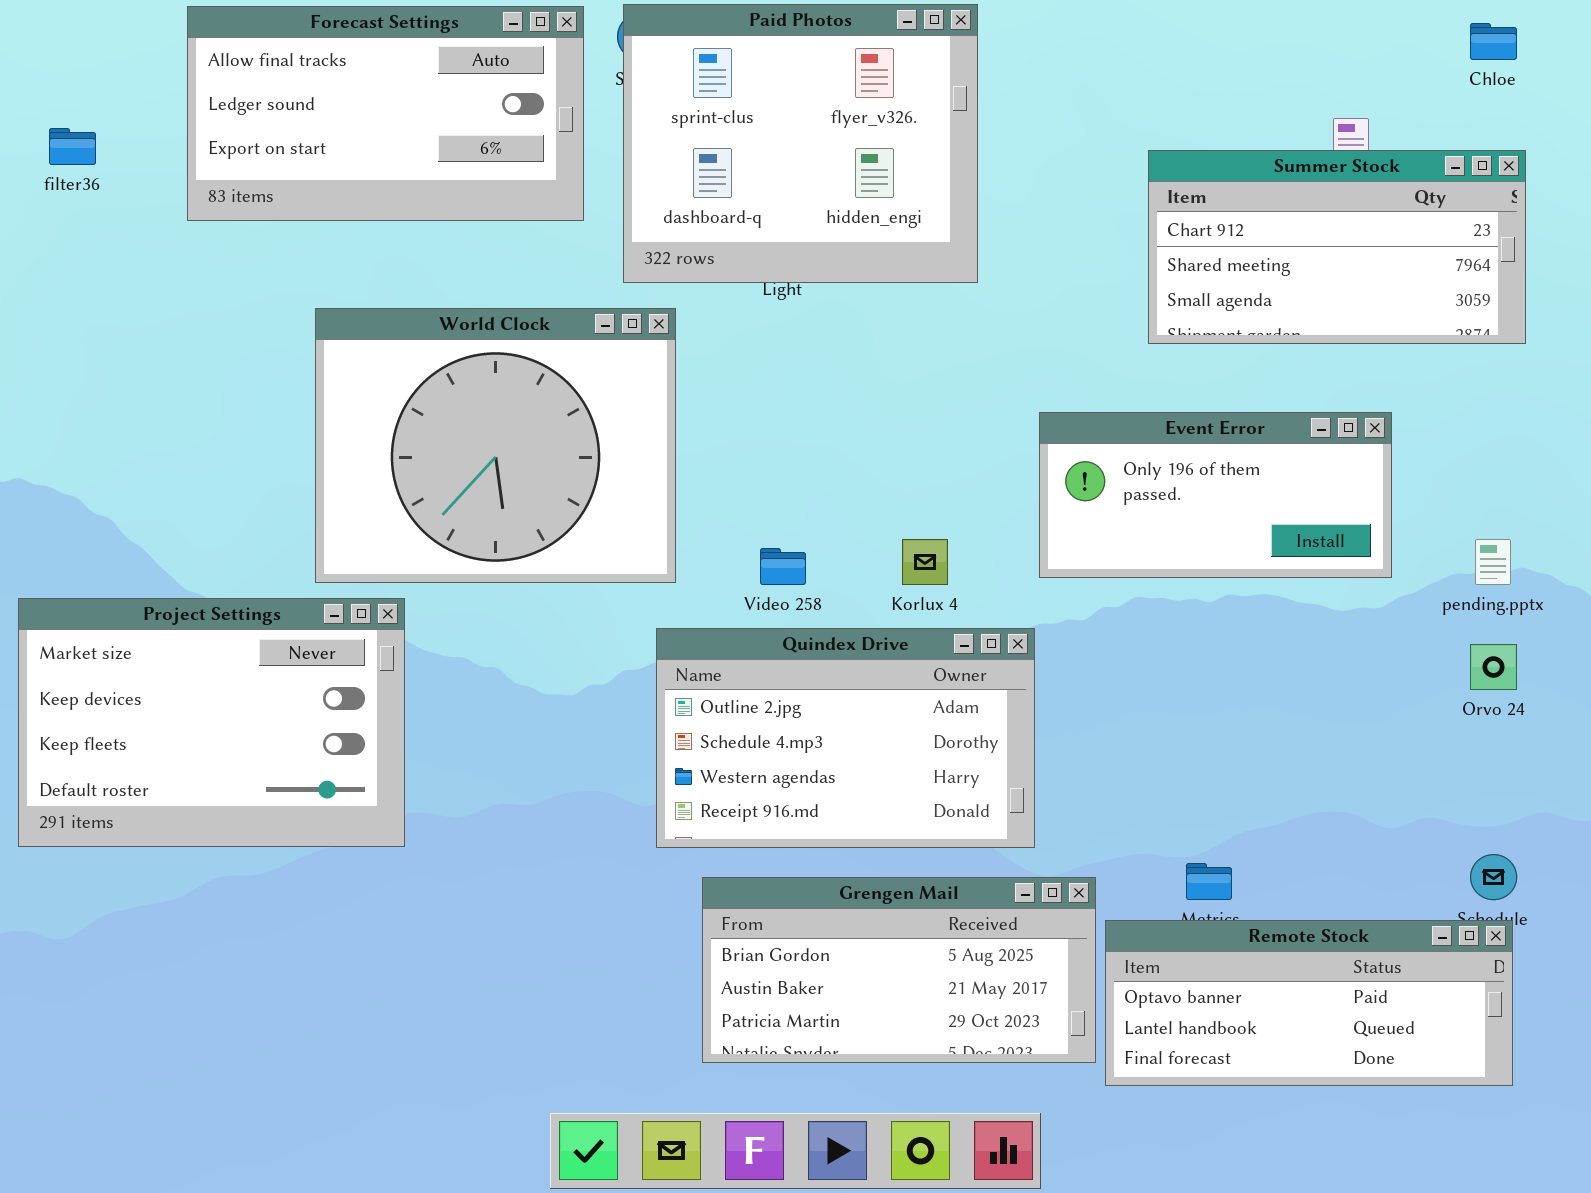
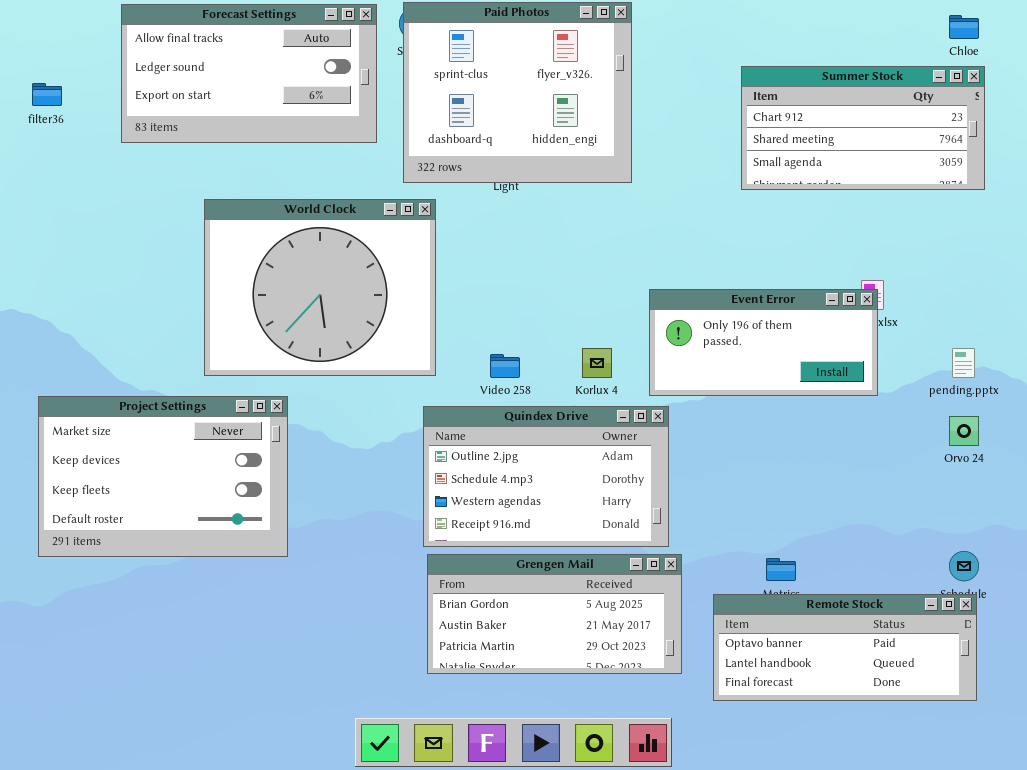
Summer Stock: [1148,150,1526,344] -> [741,66,985,190], moved
Event Error: [1039,412,1392,578] -> [649,289,878,396], moved
Project Settings: [18,598,405,847] -> [38,396,288,557], moved
Grengen Mail: [702,877,1096,1063] -> [427,554,682,674], moved

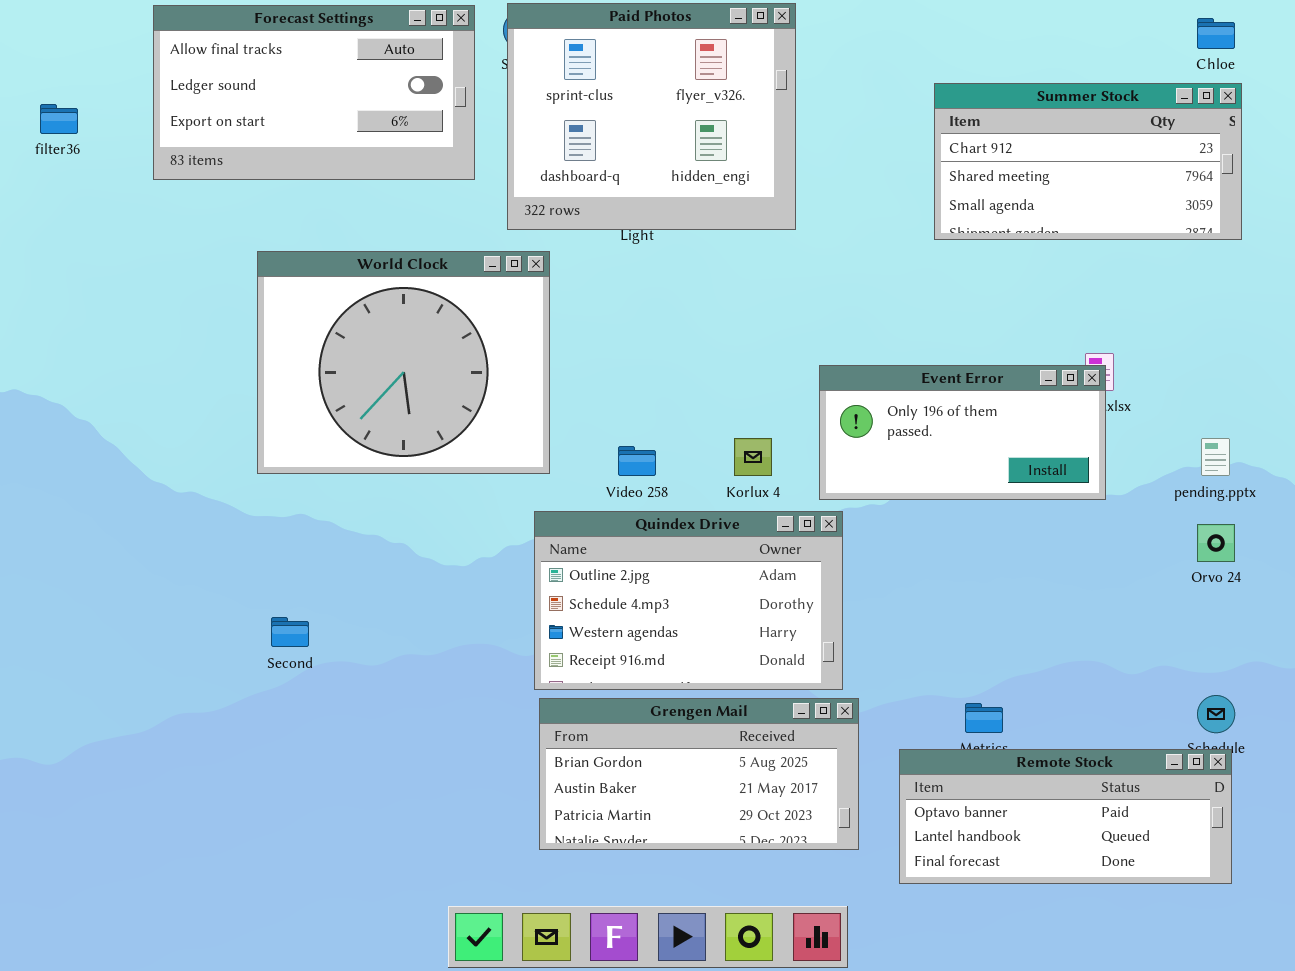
Project Settings: [38,396,288,557] -> none, closed

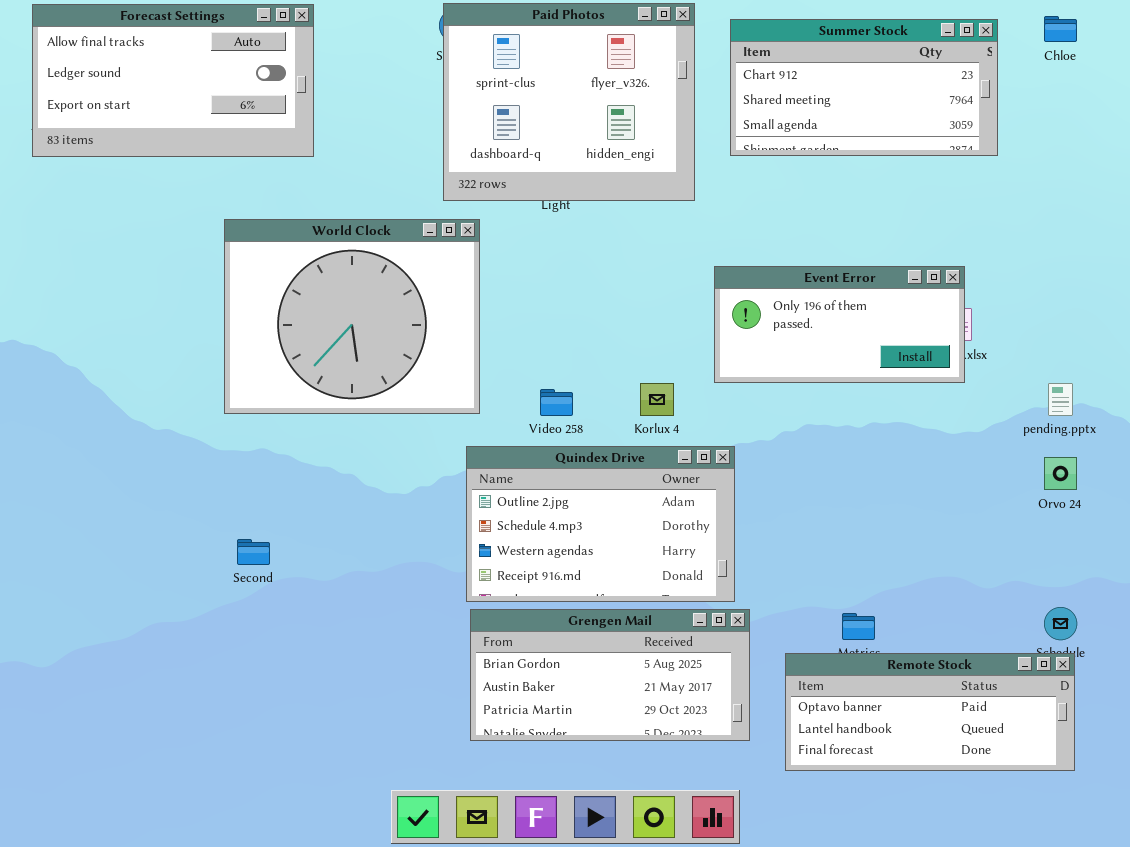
Forecast Settings: [153,5,475,180] -> [32,4,314,157], moved
Summer Stock: [934,83,1242,240] -> [730,19,998,156], moved
Event Error: [819,365,1106,500] -> [714,266,965,383], moved

